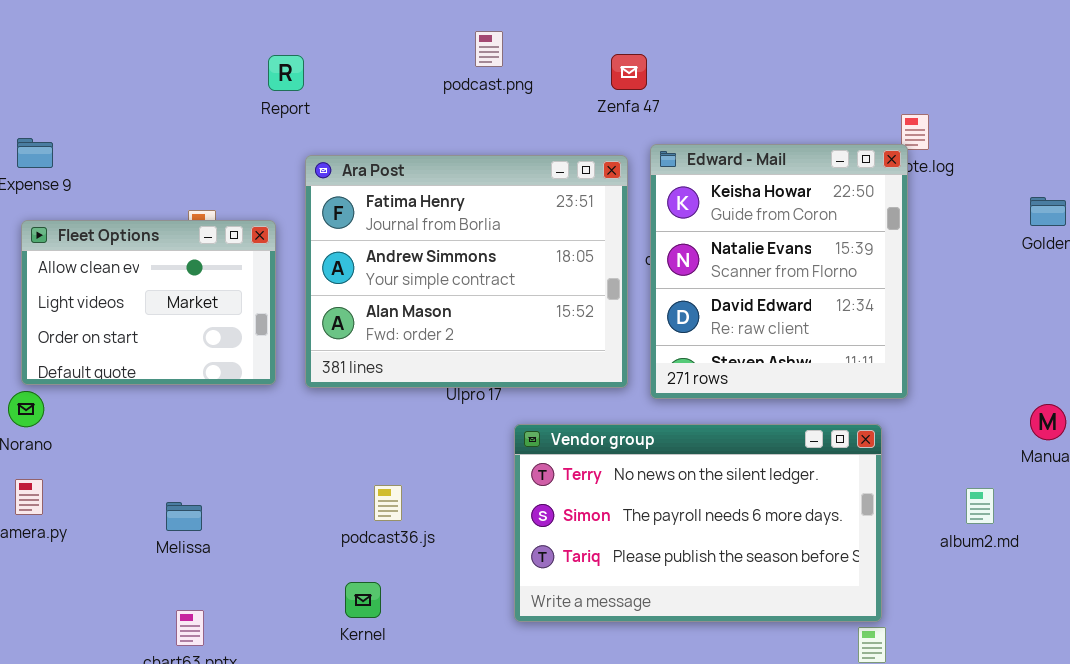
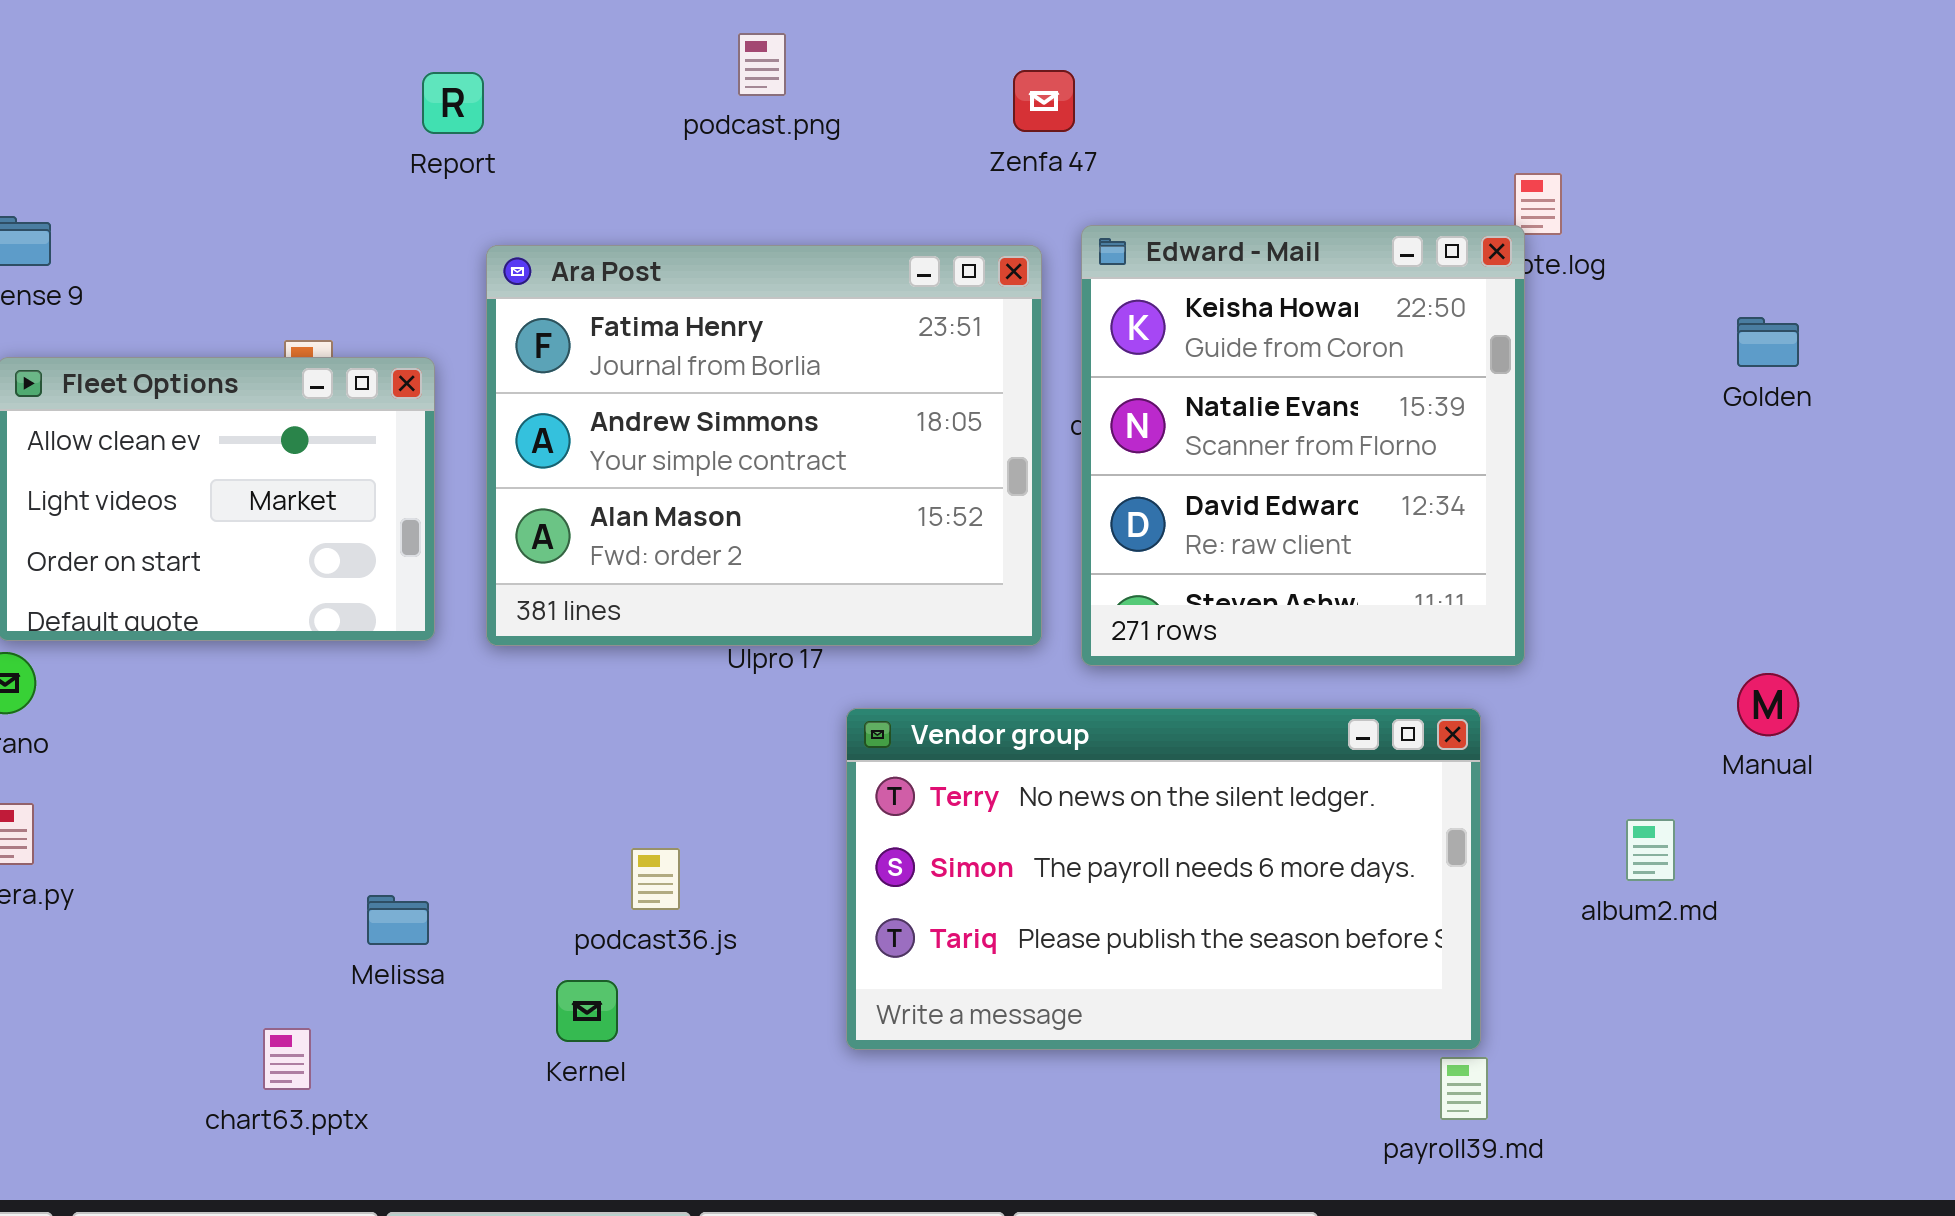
podcast.png: [475,31,503,67] -> [738,33,786,96], moved
podcast36.js: [374,485,402,521] -> [631,848,680,910], moved
Melissa: [166,502,202,531] -> [367,895,429,945], moved

